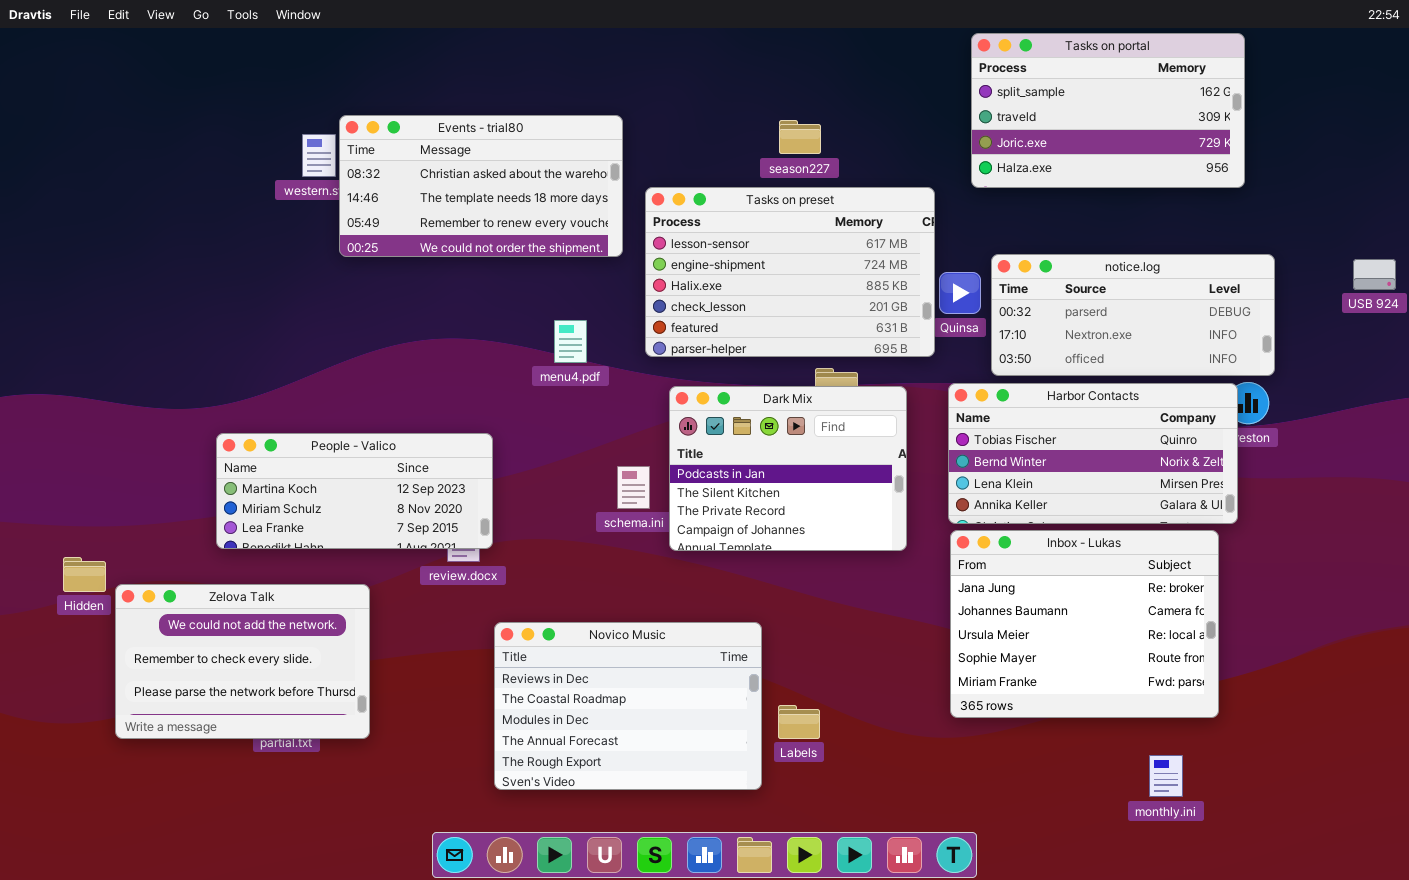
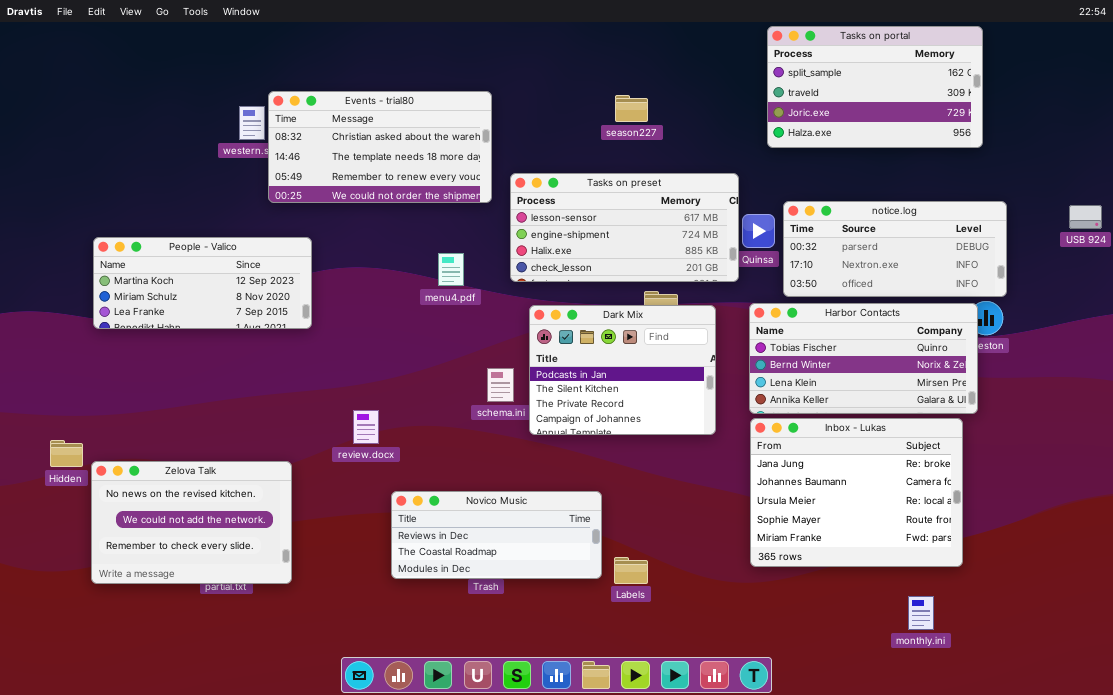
Tasks on preset: [645,187,935,357] -> [510,173,739,282], resized
People - Valico: [216,433,493,549] -> [93,237,312,329], moved
Zelova Talk: [115,584,370,739] -> [91,461,292,584], scrolled up 1 row
Novico Music: [494,622,762,790] -> [391,491,602,579], resized

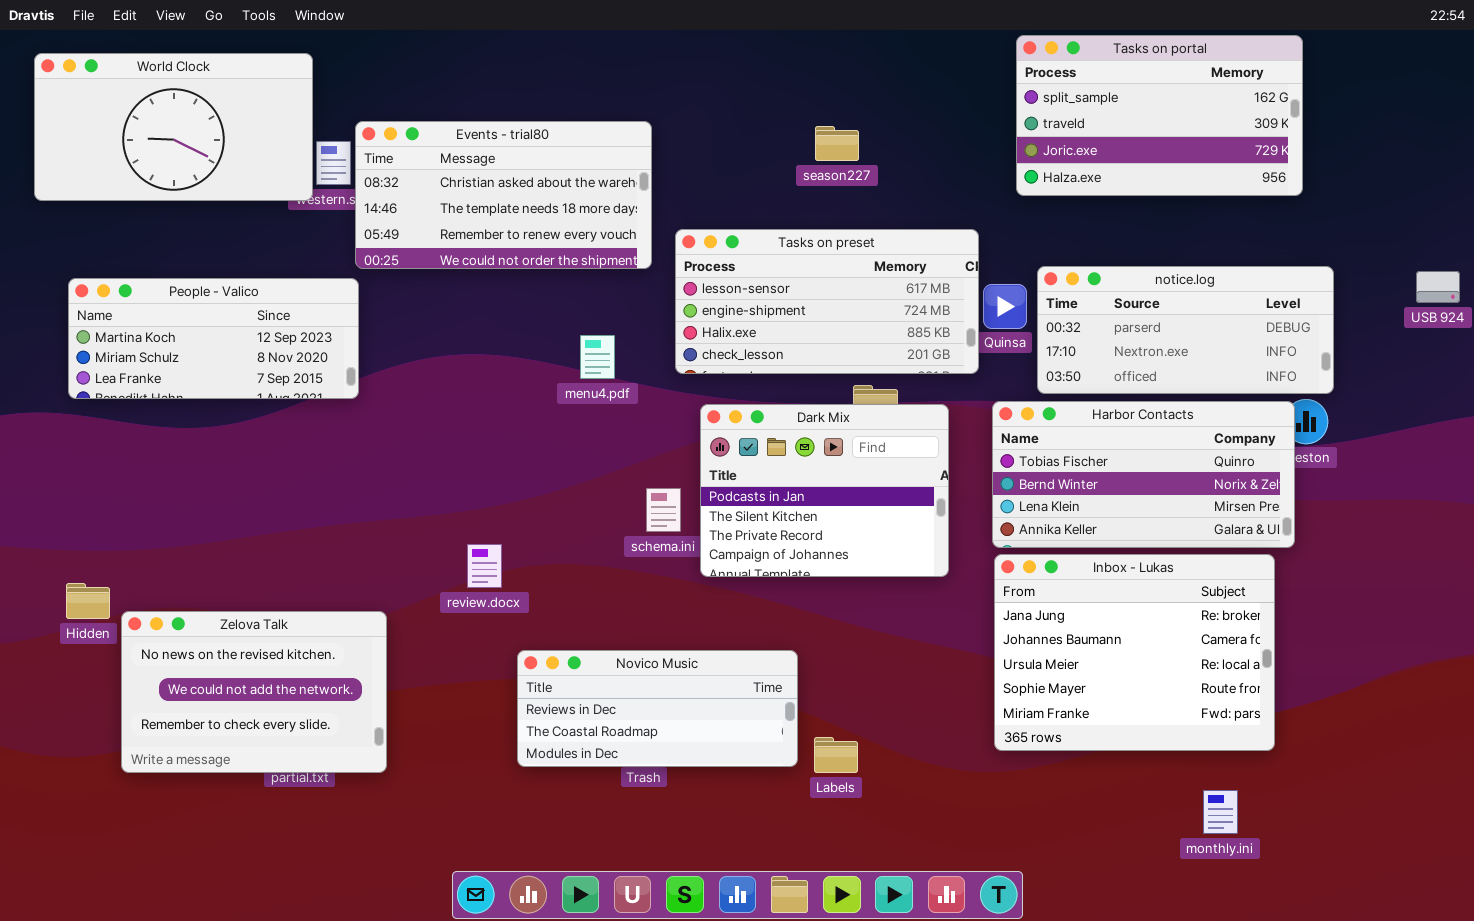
World Clock: none -> [34,53,313,201], opened
People - Valico: [93,237,312,329] -> [68,278,359,399], moved

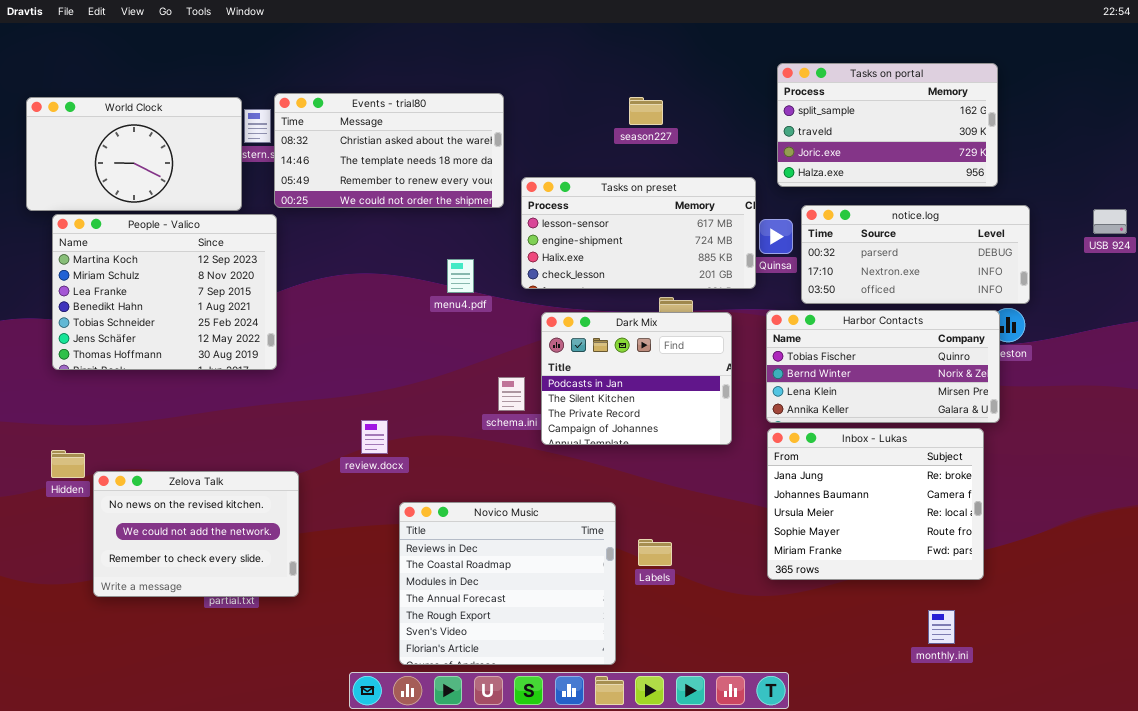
Tasks on portal: [1016,35,1303,196] -> [777,63,998,187], moved
World Clock: [34,53,313,201] -> [26,97,242,211], moved
People - Valico: [68,278,359,399] -> [52,214,277,370], resized
Novico Music: [517,650,798,767] -> [399,502,616,665], resized
Labels: [814,737,858,773] -> [638,539,672,566], moved

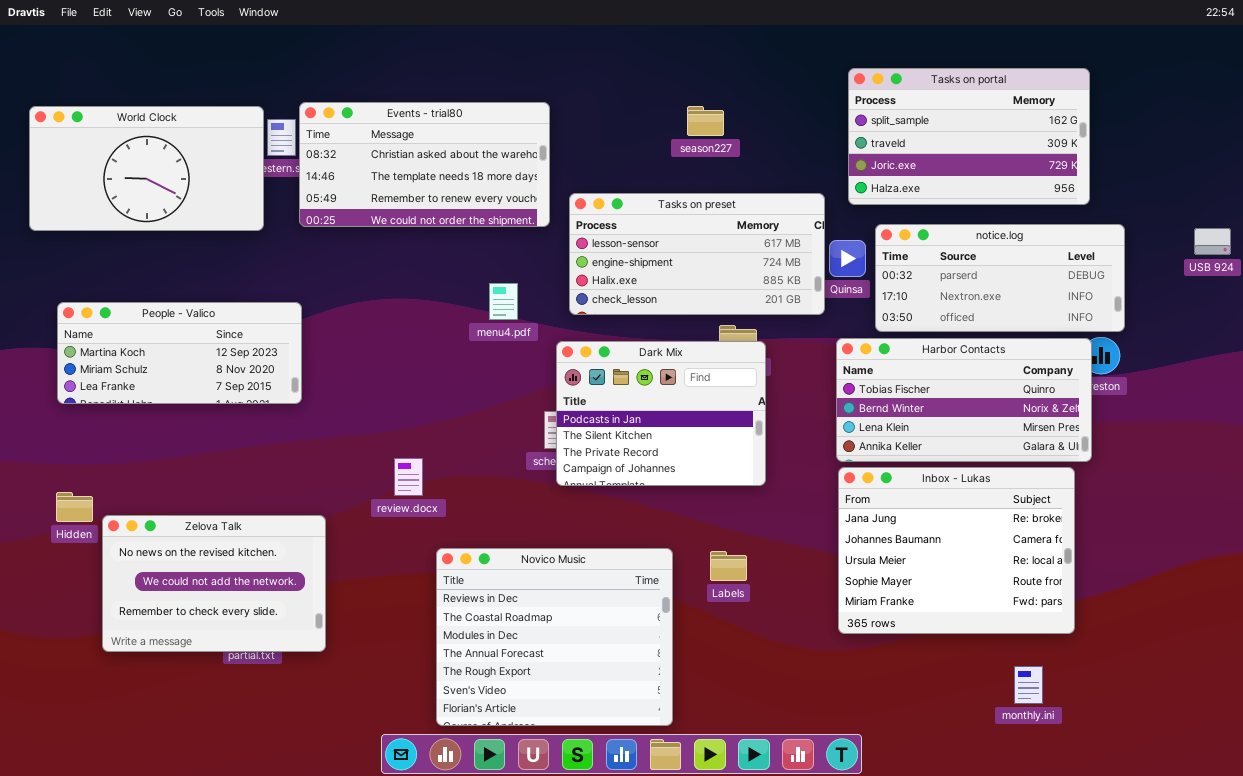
People - Valico: [52,214,277,370] -> [57,302,302,404], resized
Dark Mix: [541,312,732,445] -> [556,341,766,486], moved
Labels: [638,539,672,566] -> [710,551,747,581], moved

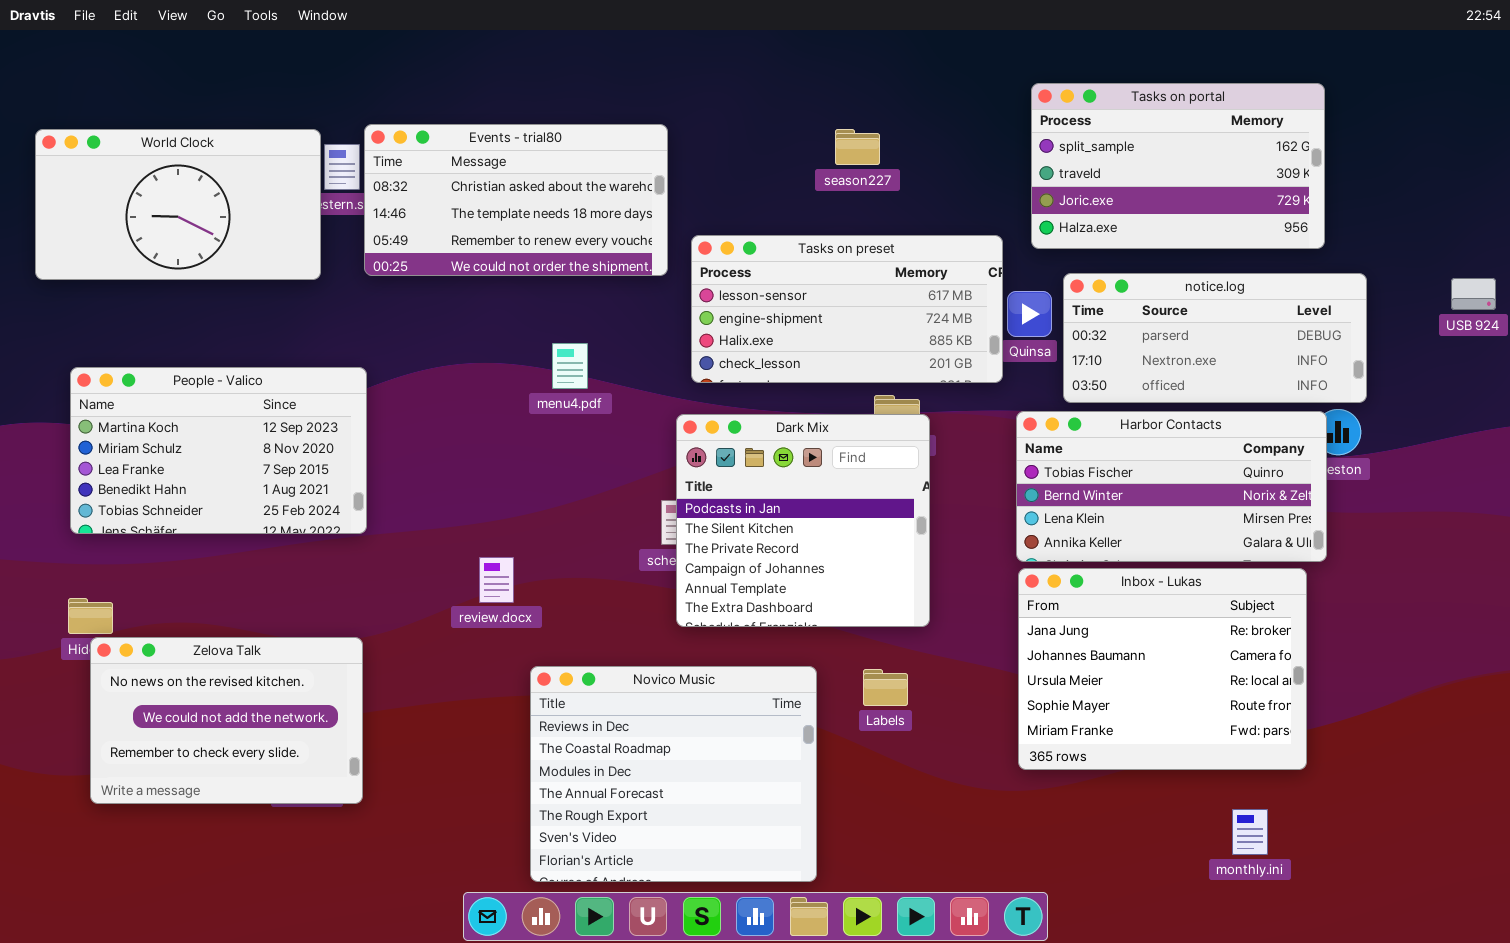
menu4.pdf: [489,283,518,320] -> [552,343,588,389], moved
People - Valico: [57,302,302,404] -> [70,367,367,534], resized
Dark Mix: [556,341,766,486] -> [676,414,930,627], resized
Zelova Talk: [102,515,326,652] -> [90,637,363,804], moved

